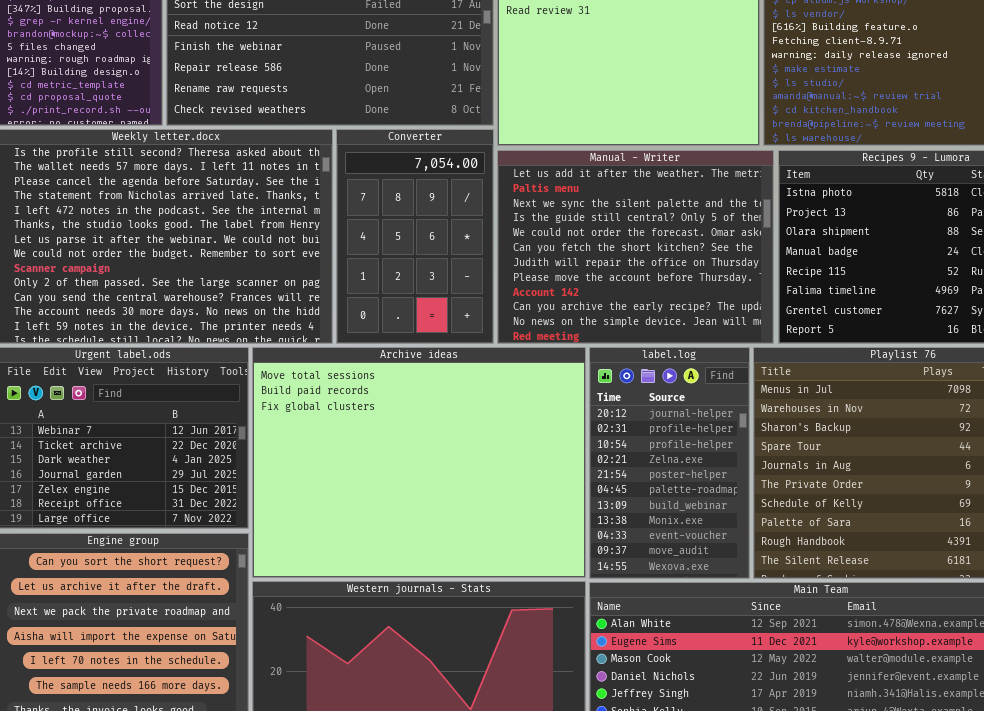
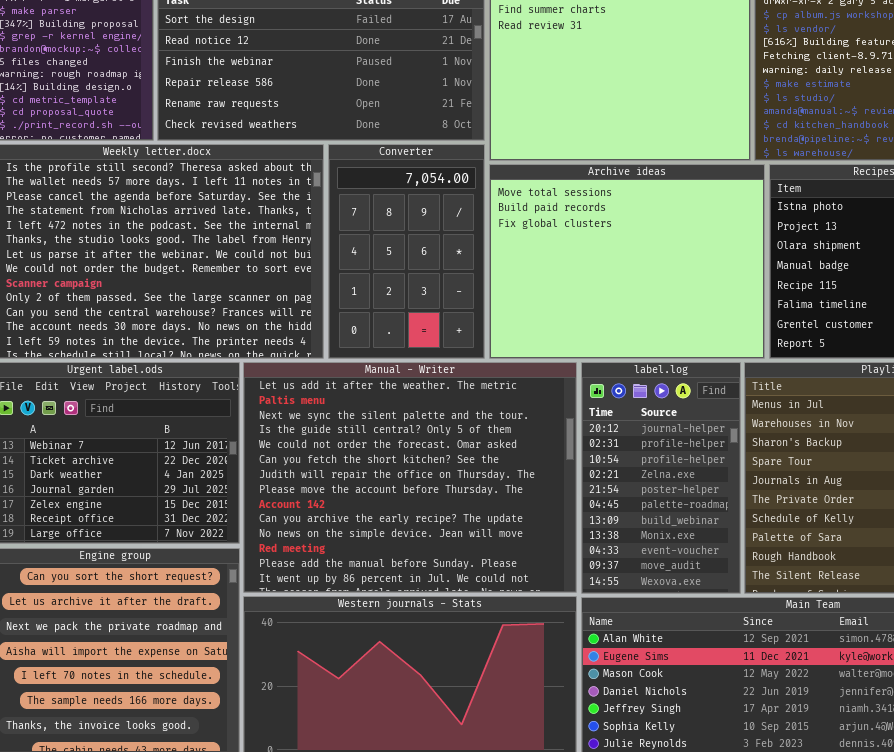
Manual - Writer: [497,150,774,344] -> [243,362,577,593], moved, resized
Archive ideas: [252,347,586,578] -> [489,164,765,359], moved, resized

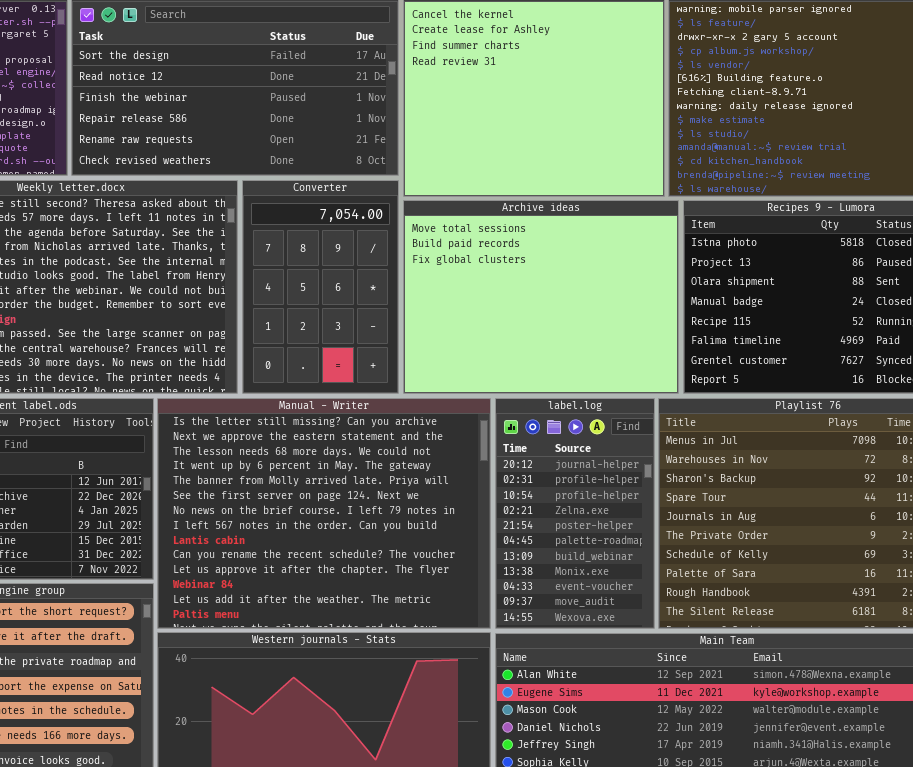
Manual - Writer: [243,362,577,593] -> [157,398,491,629], scrolled up 12 rows

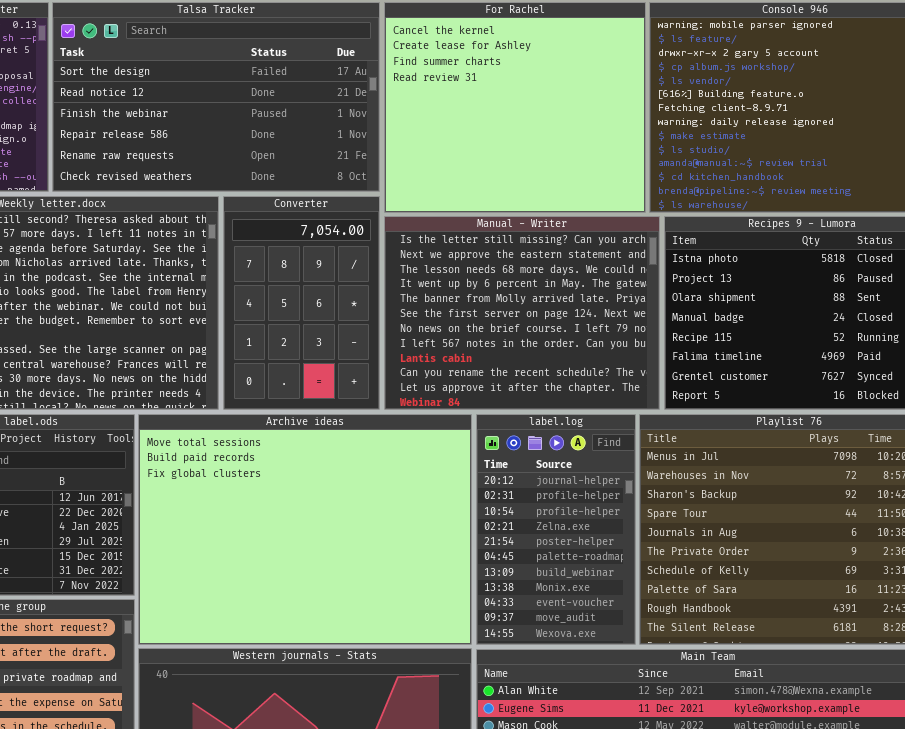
Archive ideas: [403,200,679,394] -> [138,414,472,645], moved, resized
Manual - Writer: [157,398,491,629] -> [384,216,660,410], moved, resized

